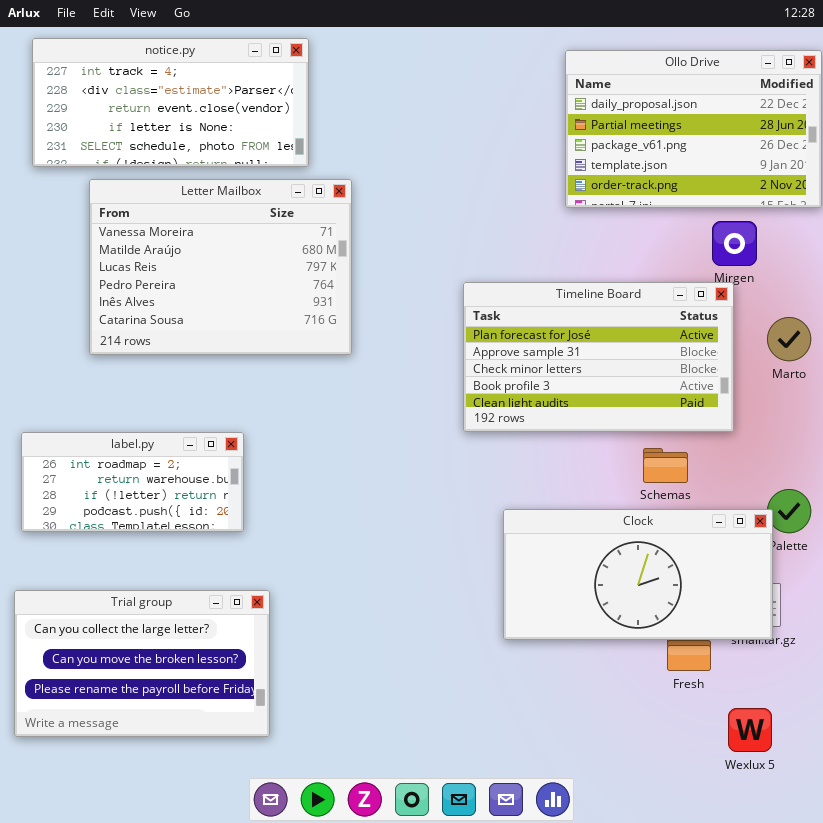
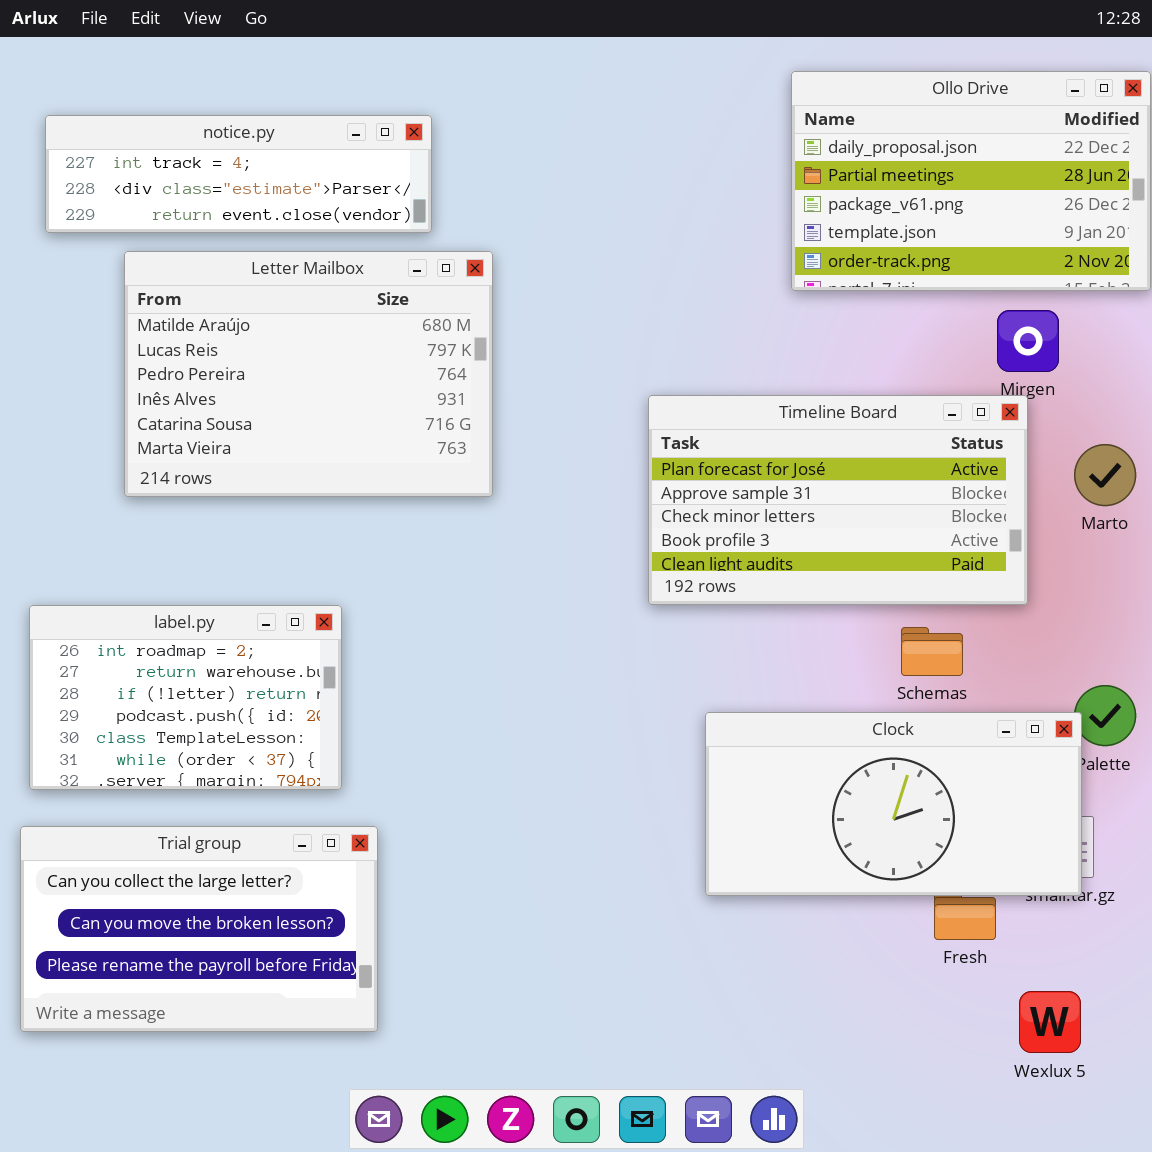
notice.py: [32,38,309,167] -> [45,115,432,233], resized
Letter Mailbox: [89,179,352,355] -> [124,251,493,497], scrolled down 1 row
label.py: [21,432,244,532] -> [29,605,342,790], resized

